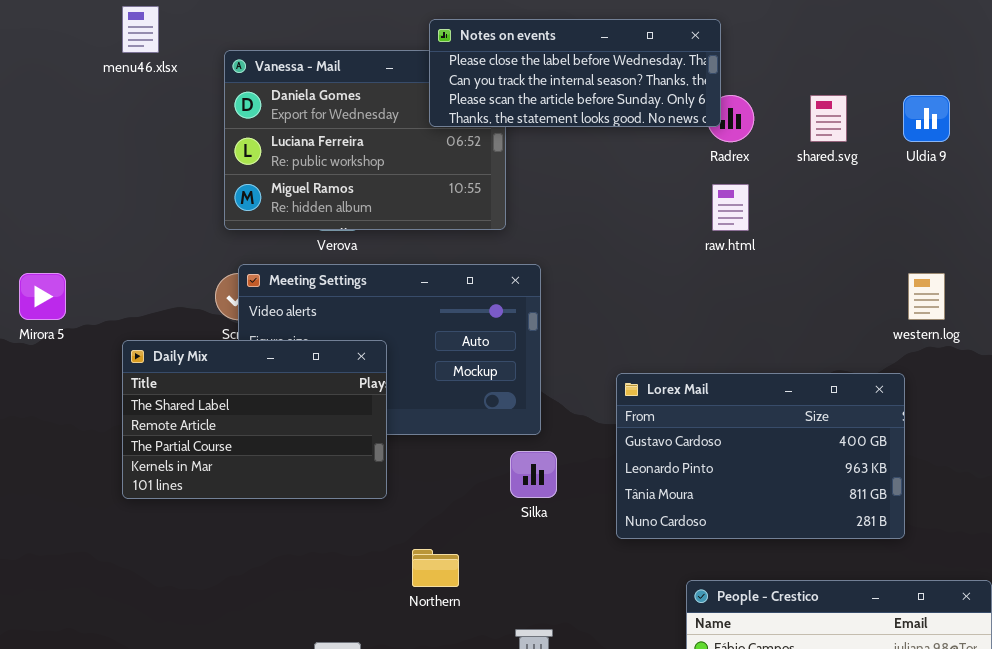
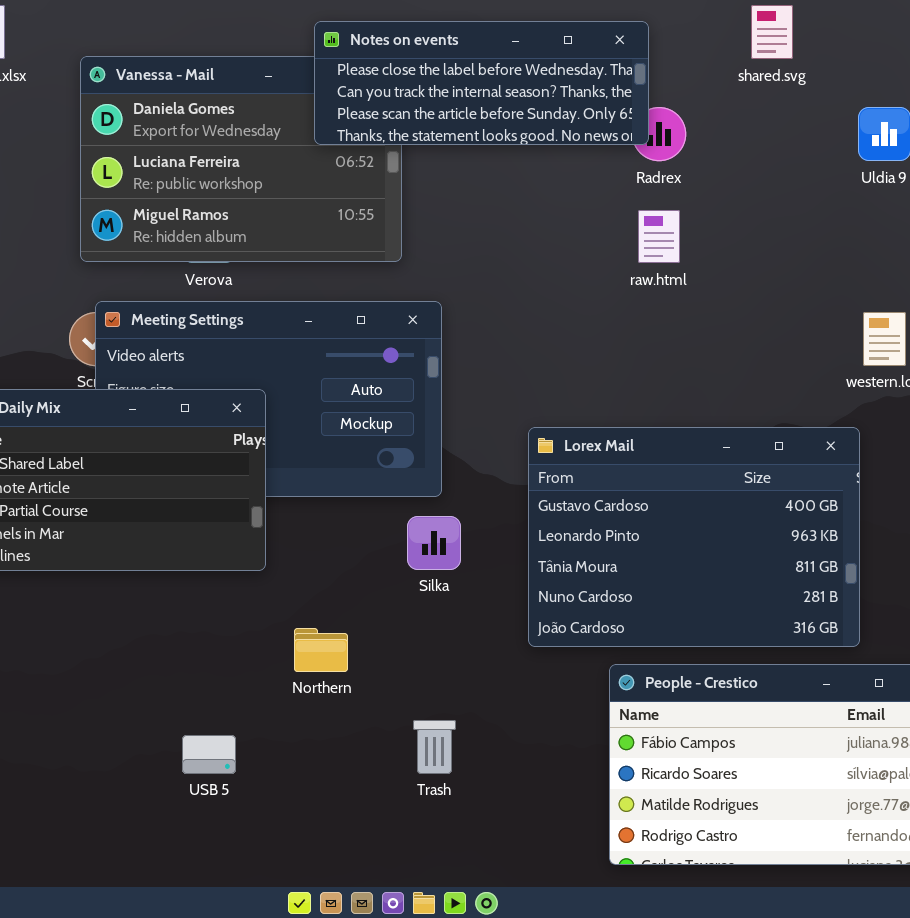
shared.svg: [810,95,847,142] -> [751,5,793,59], moved
Lorex Mail: [616,373,905,539] -> [528,427,860,647], resized

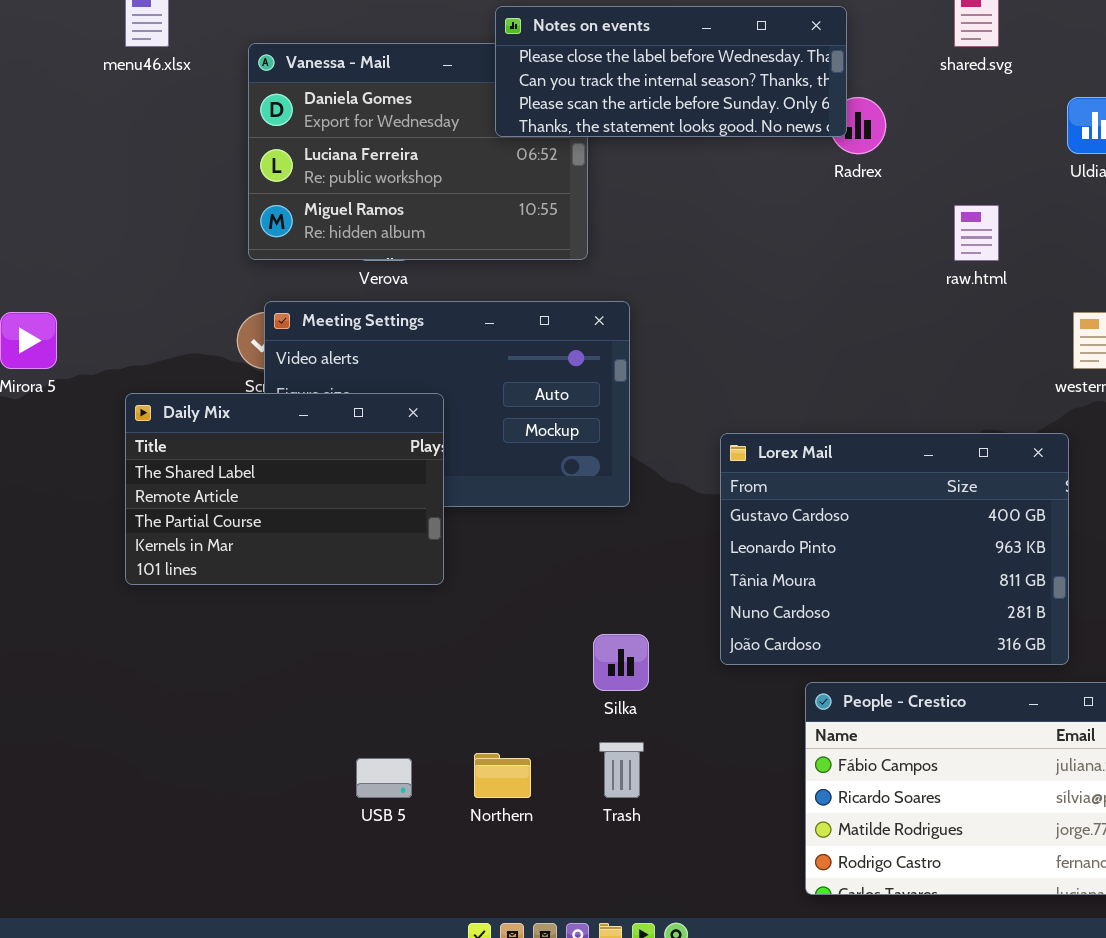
raw.html: [638,210,680,263] -> [954,205,999,261], moved
Silka: [407,516,461,570] -> [593,634,649,691], moved
Northern: [294,628,348,672] -> [474,753,531,798], moved

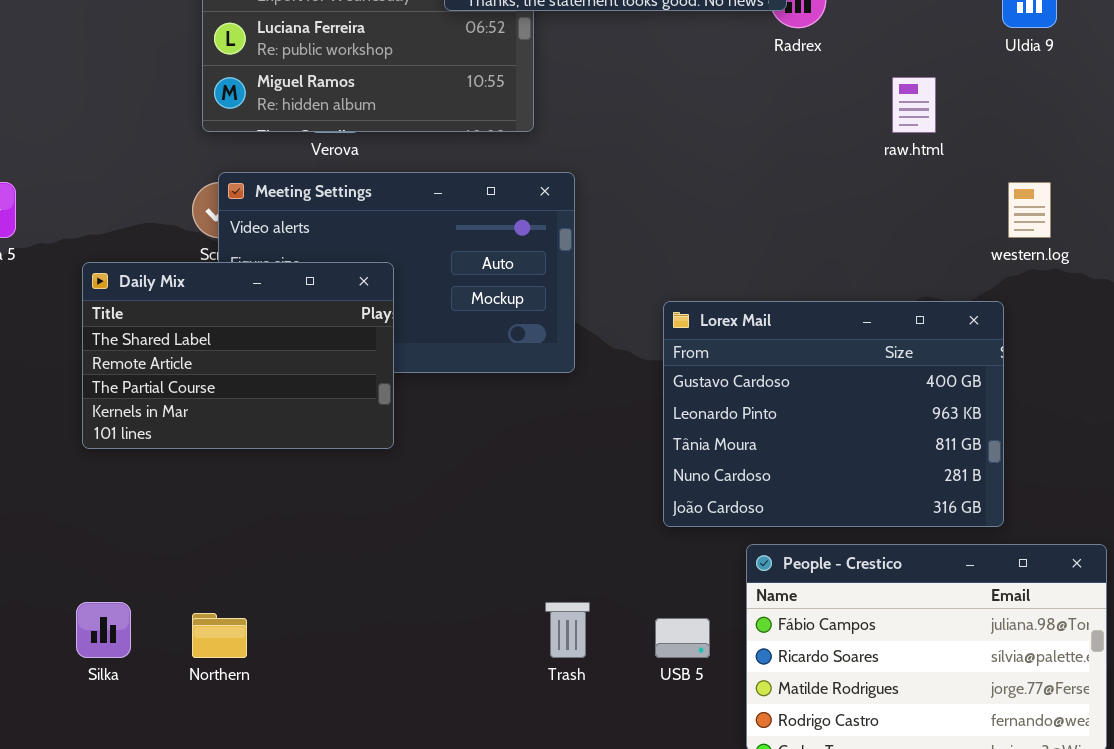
Silka: [593,634,649,691] -> [76,602,131,658], moved
Northern: [474,753,531,798] -> [192,613,247,658], moved
USB 5: [356,758,412,798] -> [655,618,710,658], moved

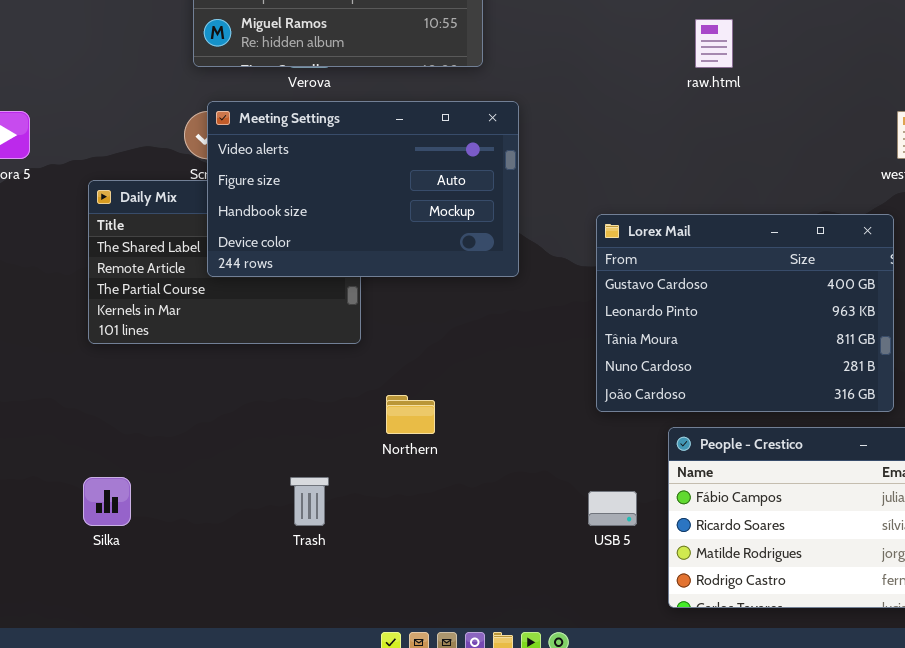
raw.html: [892,77,936,133] -> [695,19,733,68], moved
Meeting Settings: [218,172,575,373] -> [207,101,519,277], raised
Trash: [545,602,590,658] -> [290,477,329,526], moved
Northern: [192,613,247,658] -> [386,395,435,434], moved

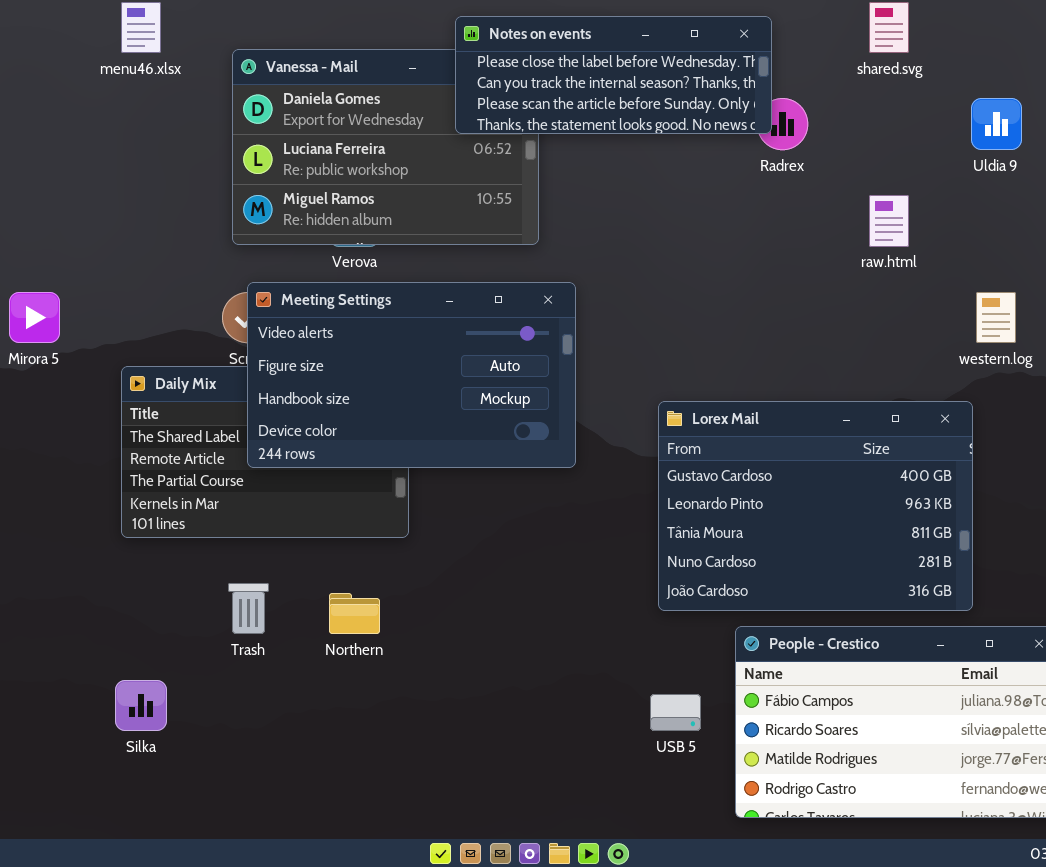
raw.html: [695,19,733,68] -> [869,195,909,247], moved
Northern: [386,395,435,434] -> [329,593,380,634], moved
Trash: [290,477,329,526] -> [228,583,269,634], moved

